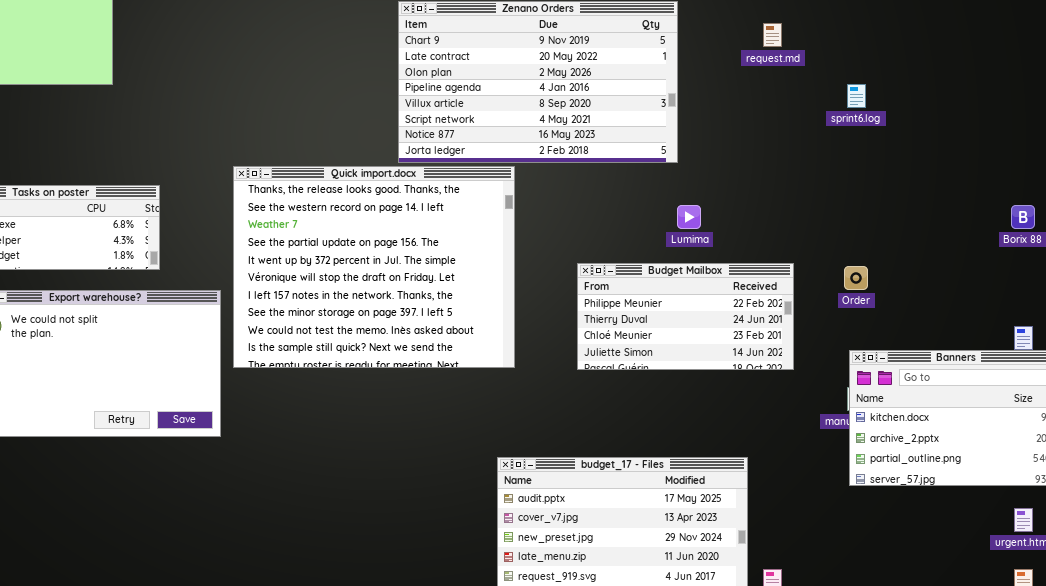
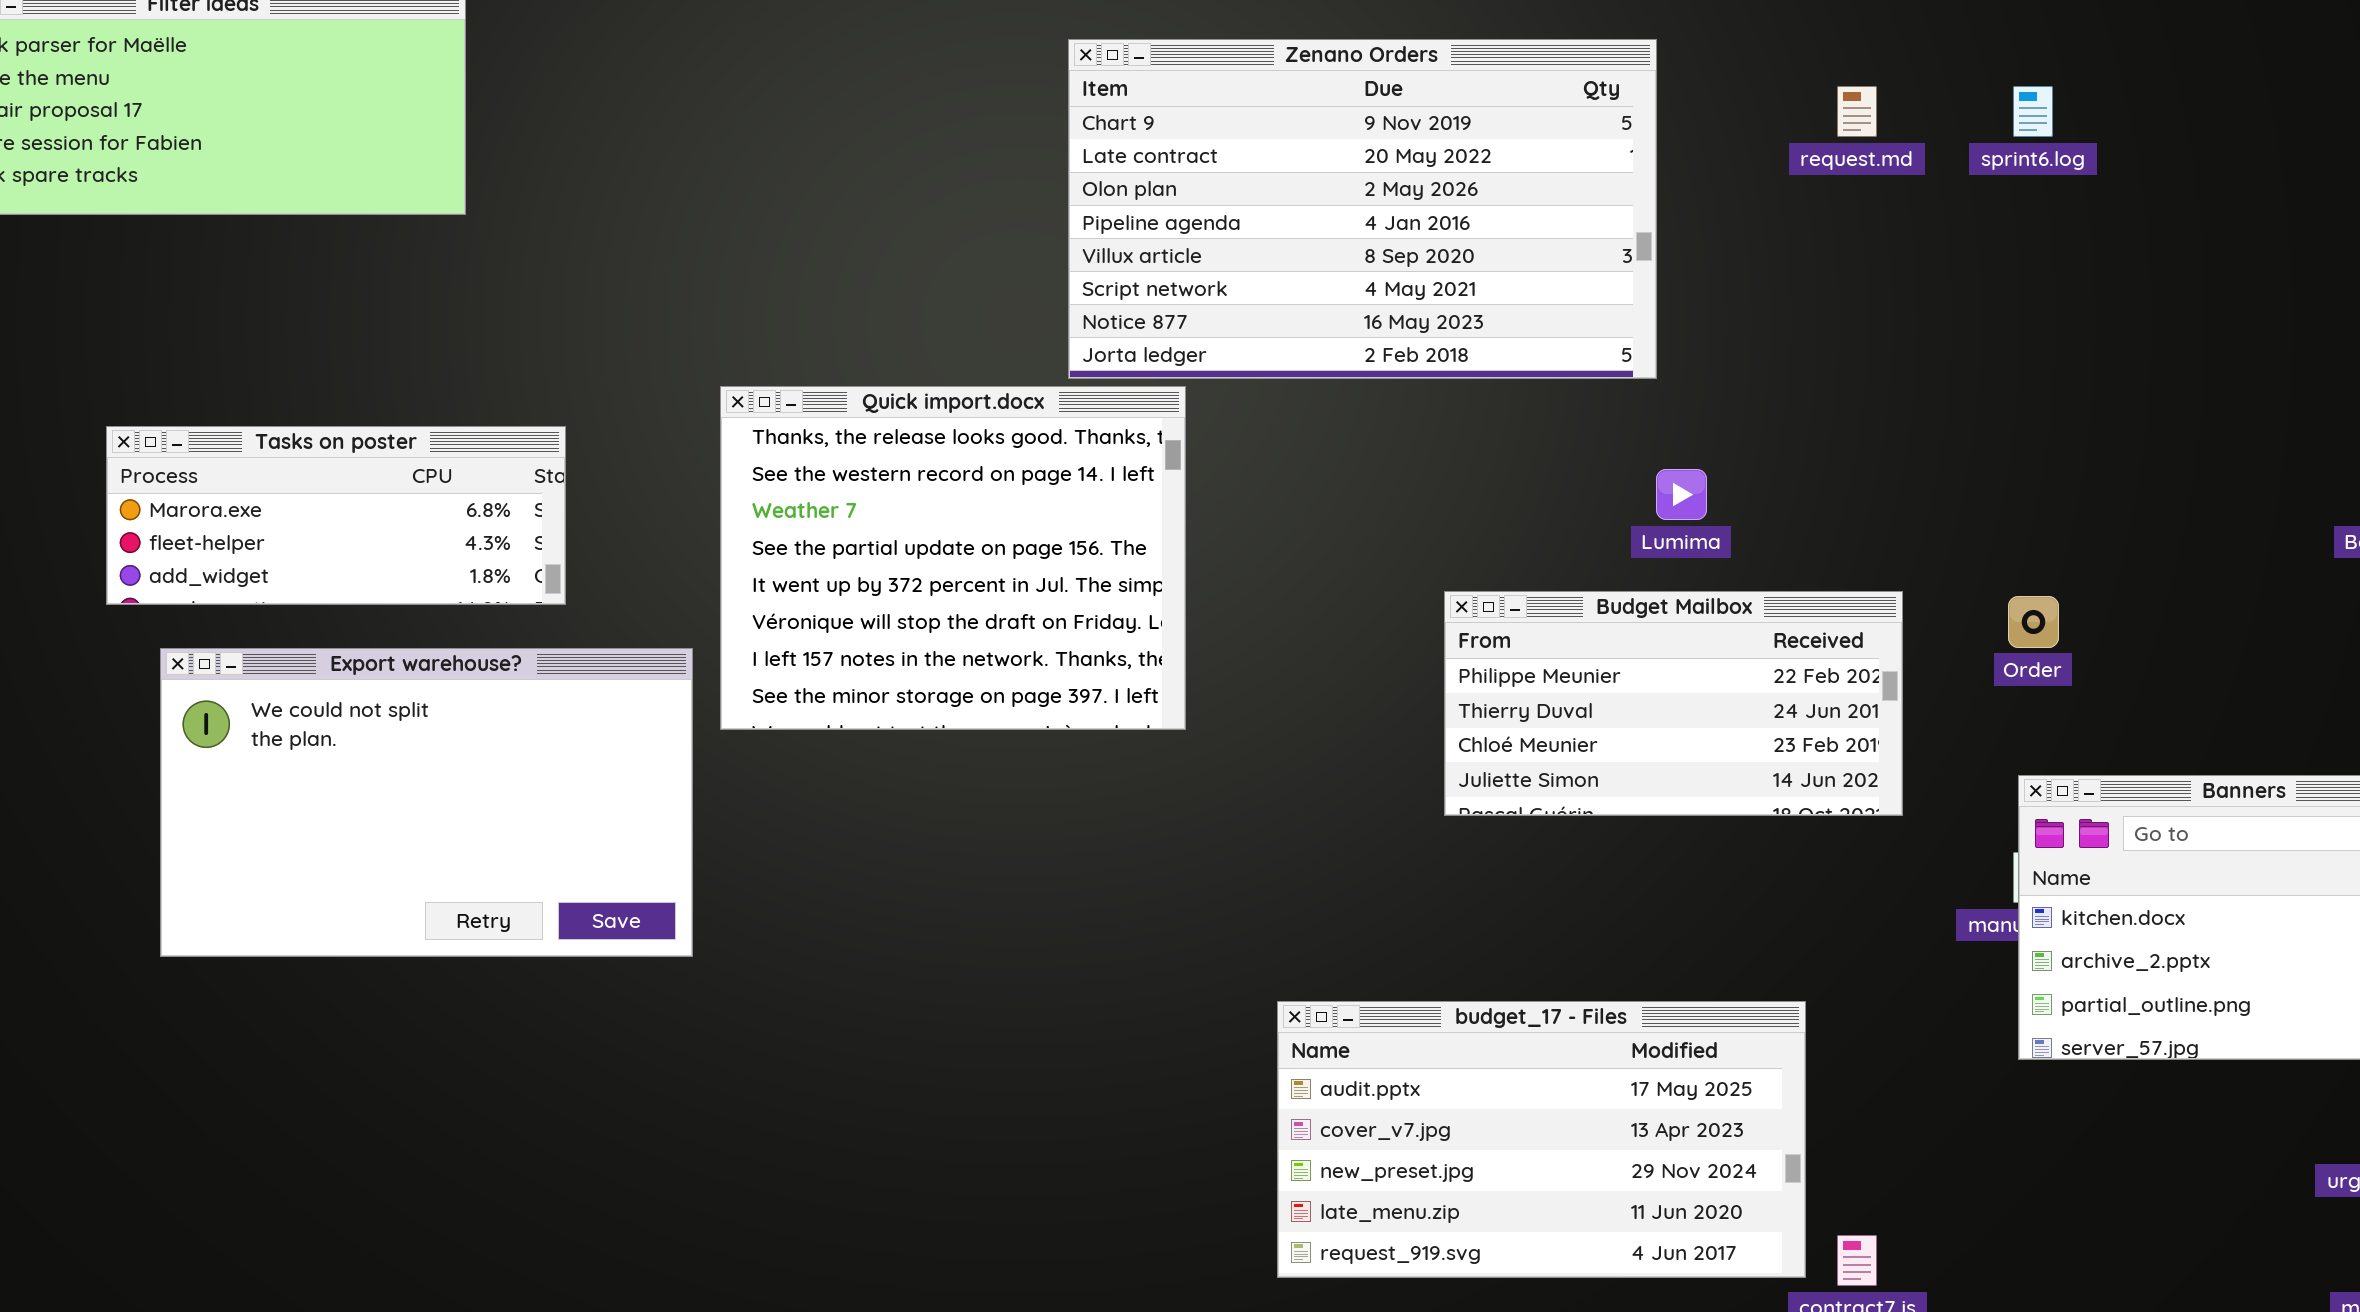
sprint6.log: [847,84,866,108] -> [2013,86,2053,137], moved
Quick import.docx: [233,166,515,368] -> [720,386,1186,730], resized

